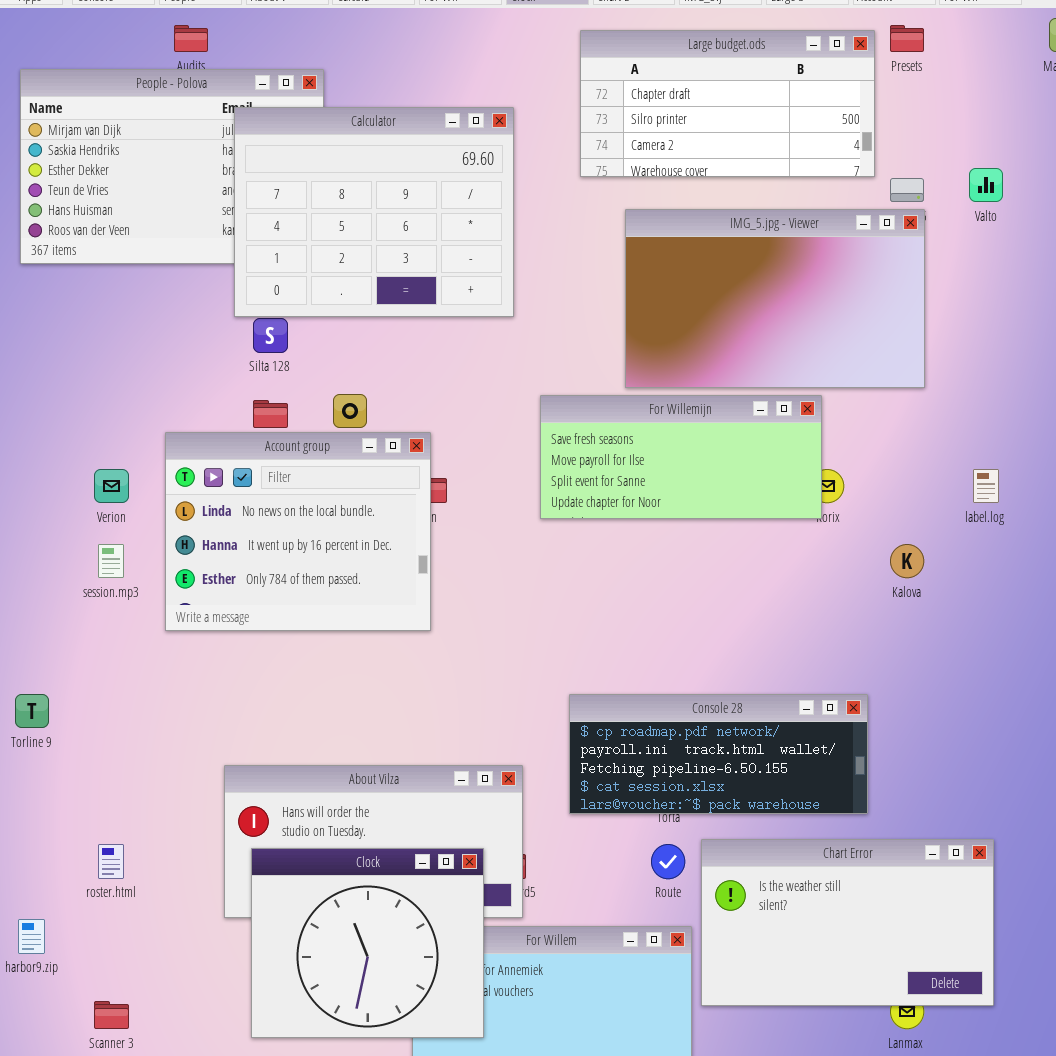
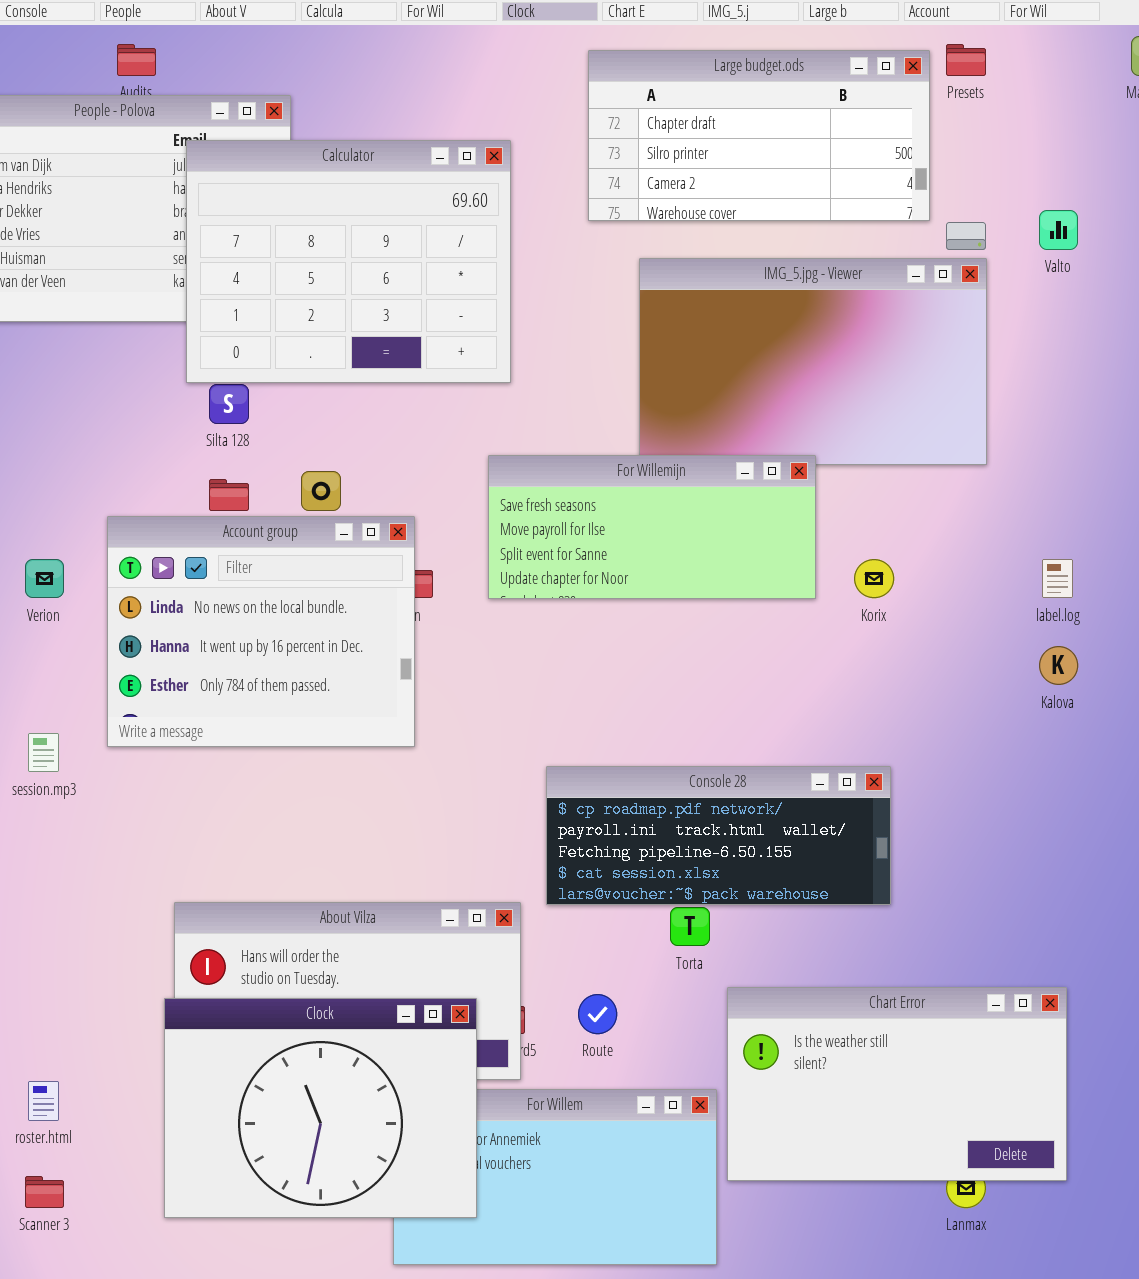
For Willemijn: [540,395,822,519] -> [488,455,816,599], moved
session.mp3: [98,544,124,578] -> [28,733,59,772], moved
Kalova: [890,544,924,578] -> [1039,646,1078,685], moved
Console 28: [569,694,868,814] -> [546,766,891,905], moved
roster.html: [98,844,124,879] -> [28,1081,59,1121], moved
Route: [651,844,685,879] -> [578,994,617,1034], moved
Clock: [251,848,484,1038] -> [164,998,477,1218], resized

